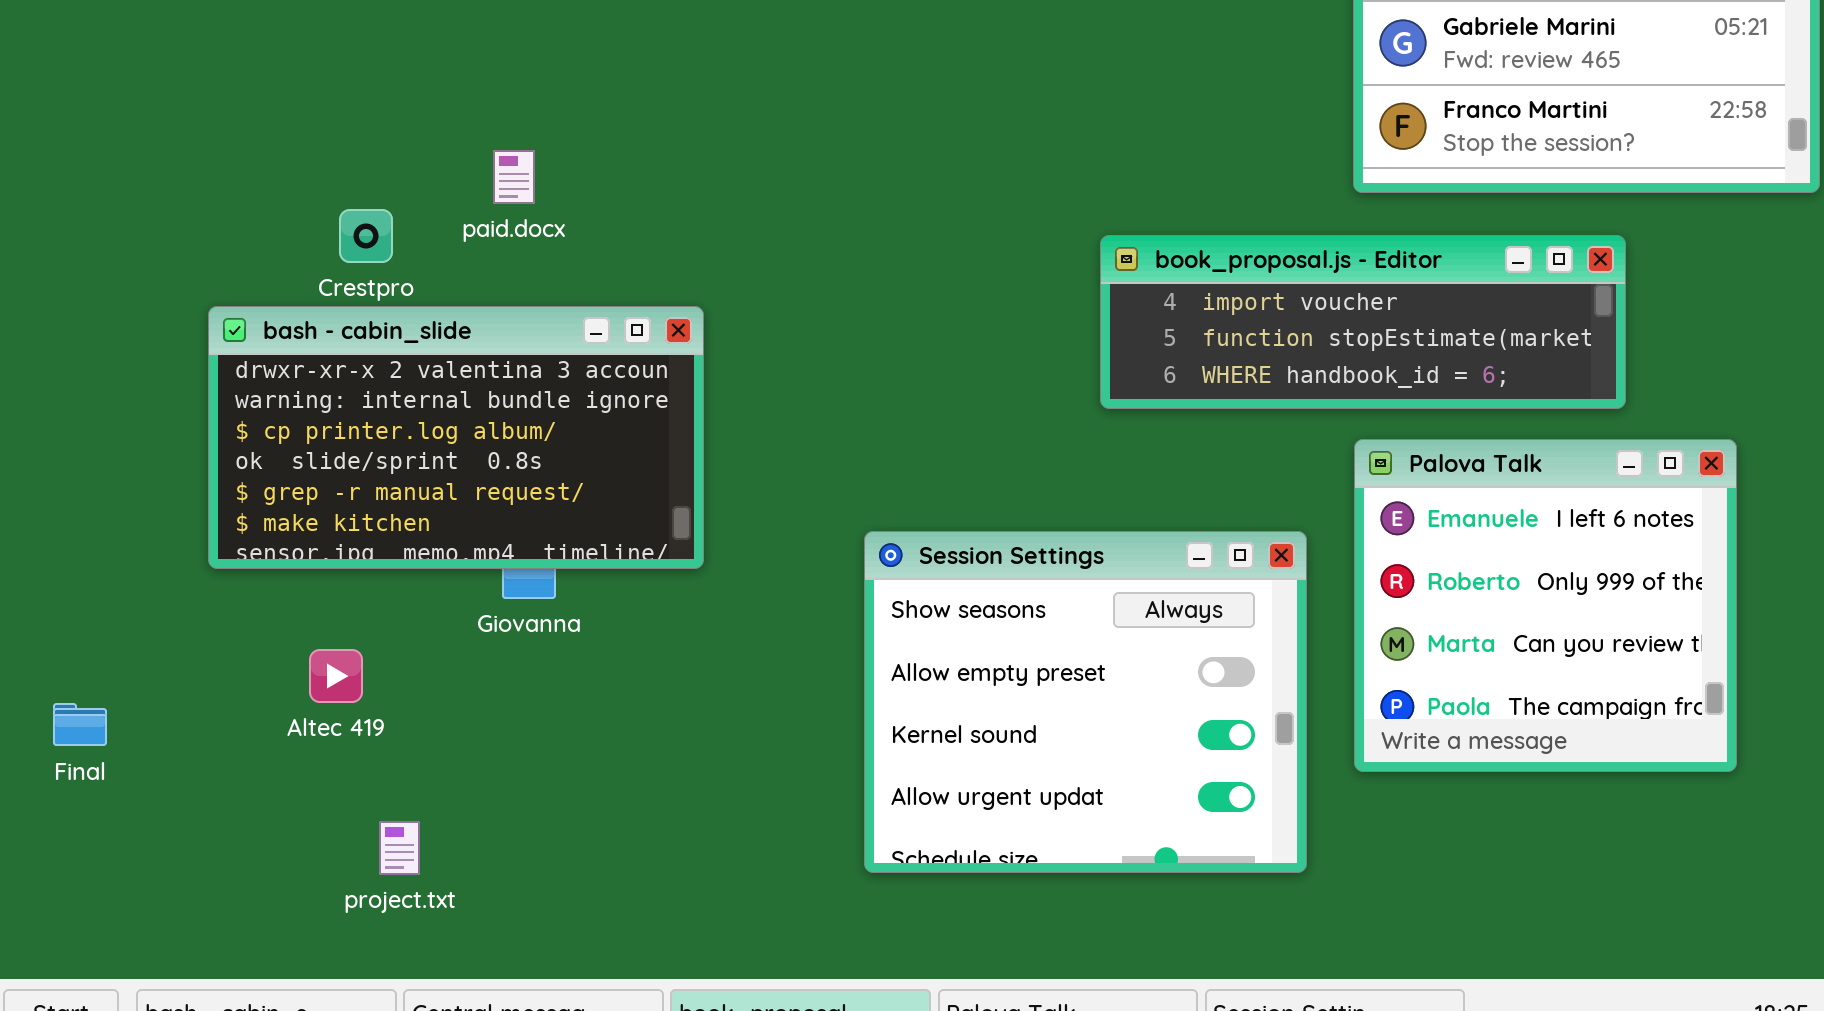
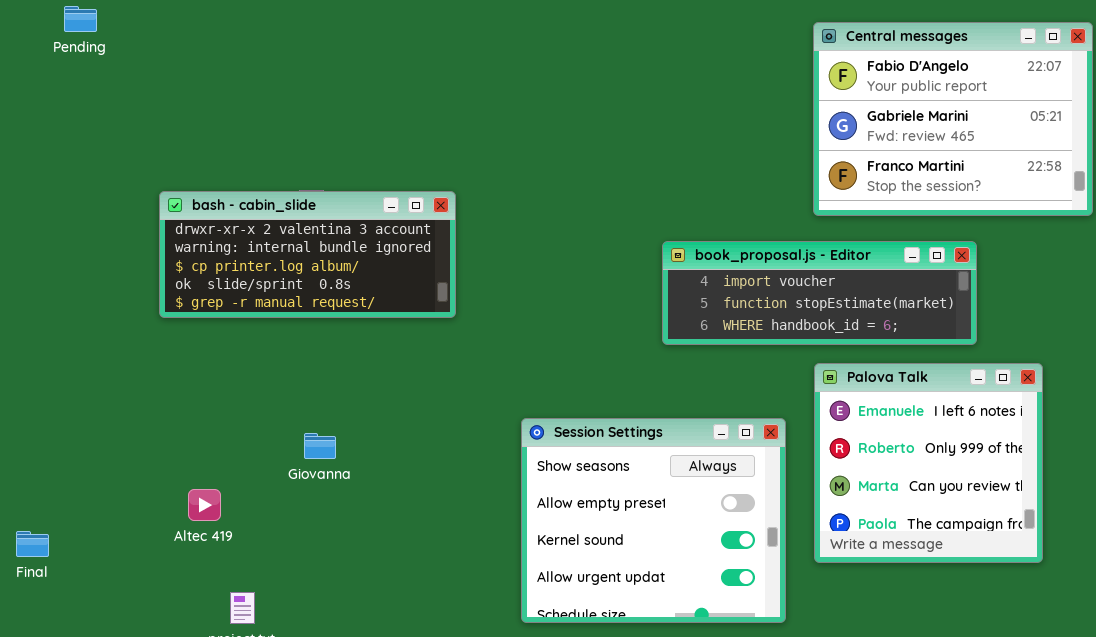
bash - cabin_slide: [208,306,704,569] -> [159,191,456,318], moved, resized
Final: [53,703,107,746] -> [16,531,49,557], moved

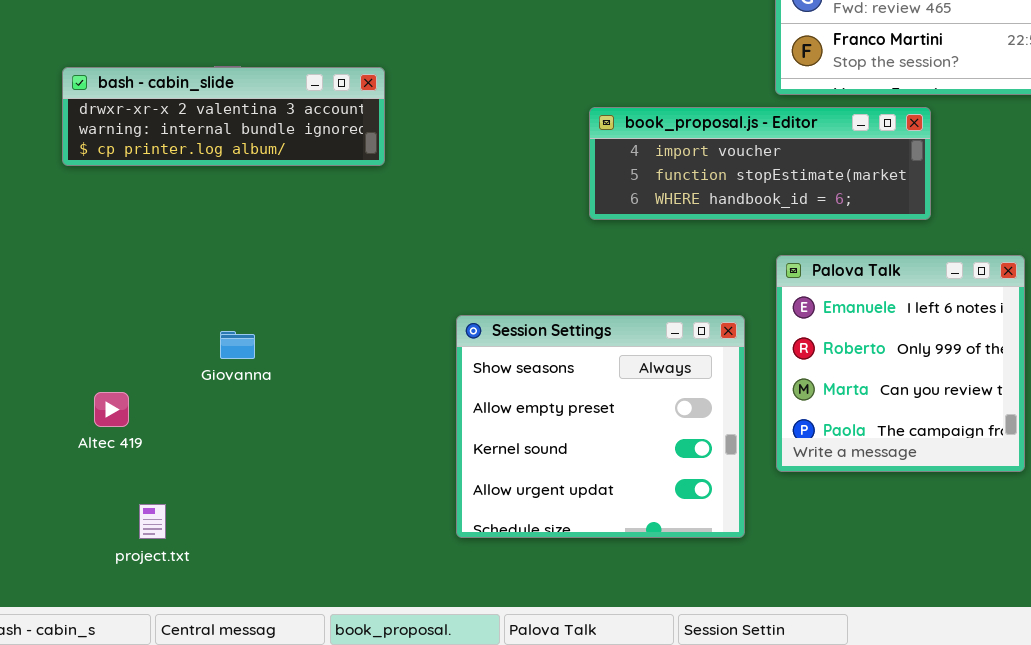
bash - cabin_slide: [159,191,456,318] -> [62,67,385,166], resized
book_proposal.js - Editor: [662,241,977,345] -> [589,107,931,220], moved

